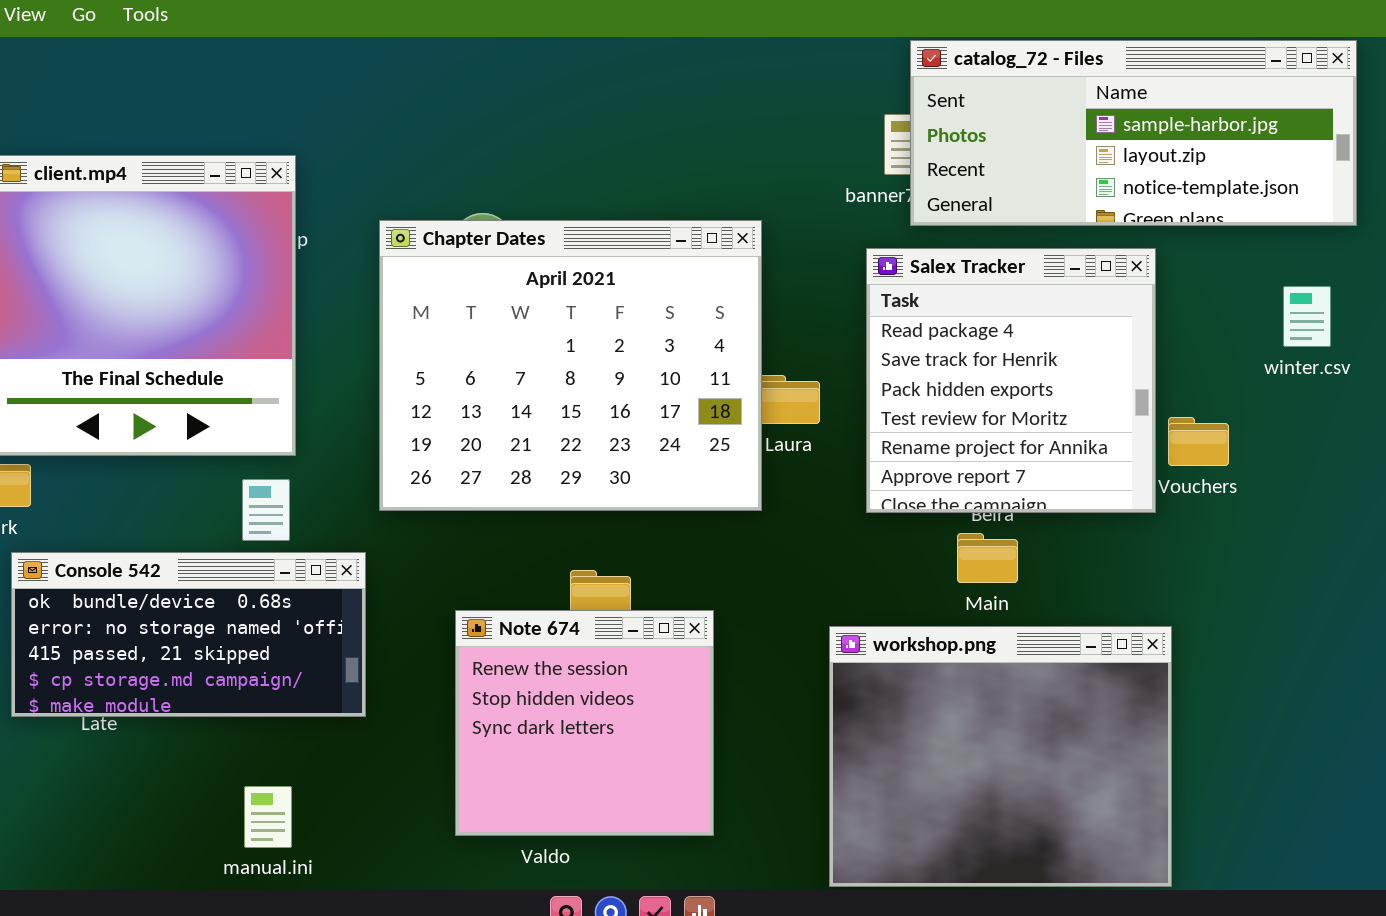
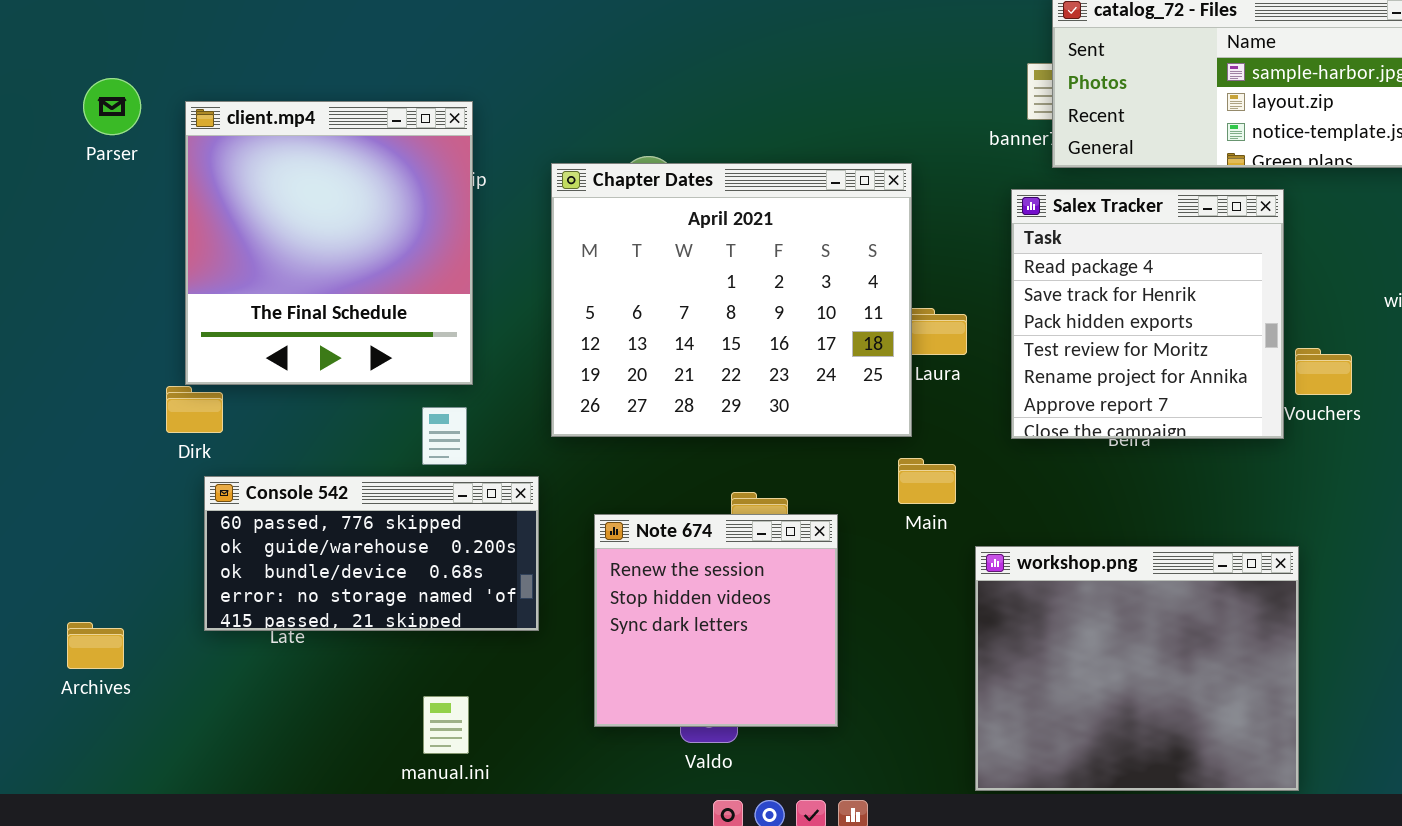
Main: [957,533,1018,583] -> [898,458,956,504], moved
Console 542: [11,552,366,717] -> [204,476,539,631], scrolled up 2 rows
Note 674: [455,610,714,836] -> [594,514,838,727], moved

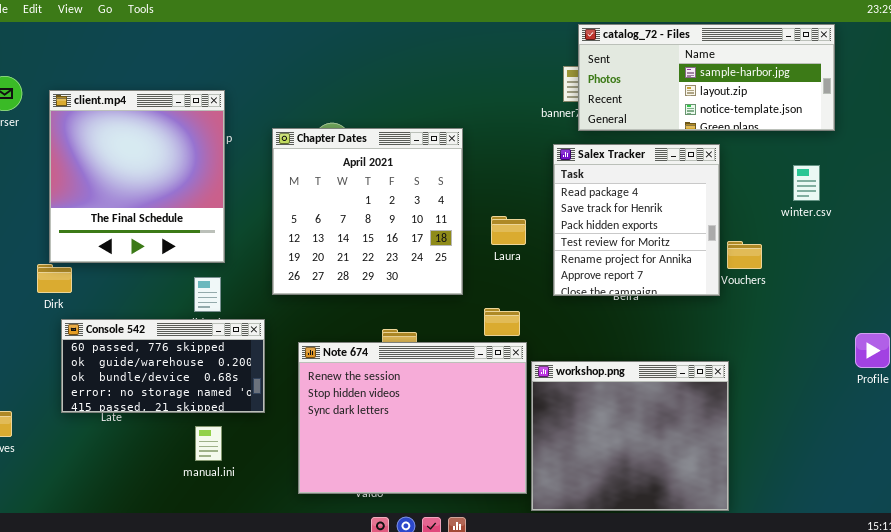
Chapter Dates: [551,163,912,437] -> [272,128,463,295], resized
Note 674: [594,514,838,727] -> [298,342,527,494], resized
manual.ini: [423,696,469,754] -> [195,426,222,461], moved

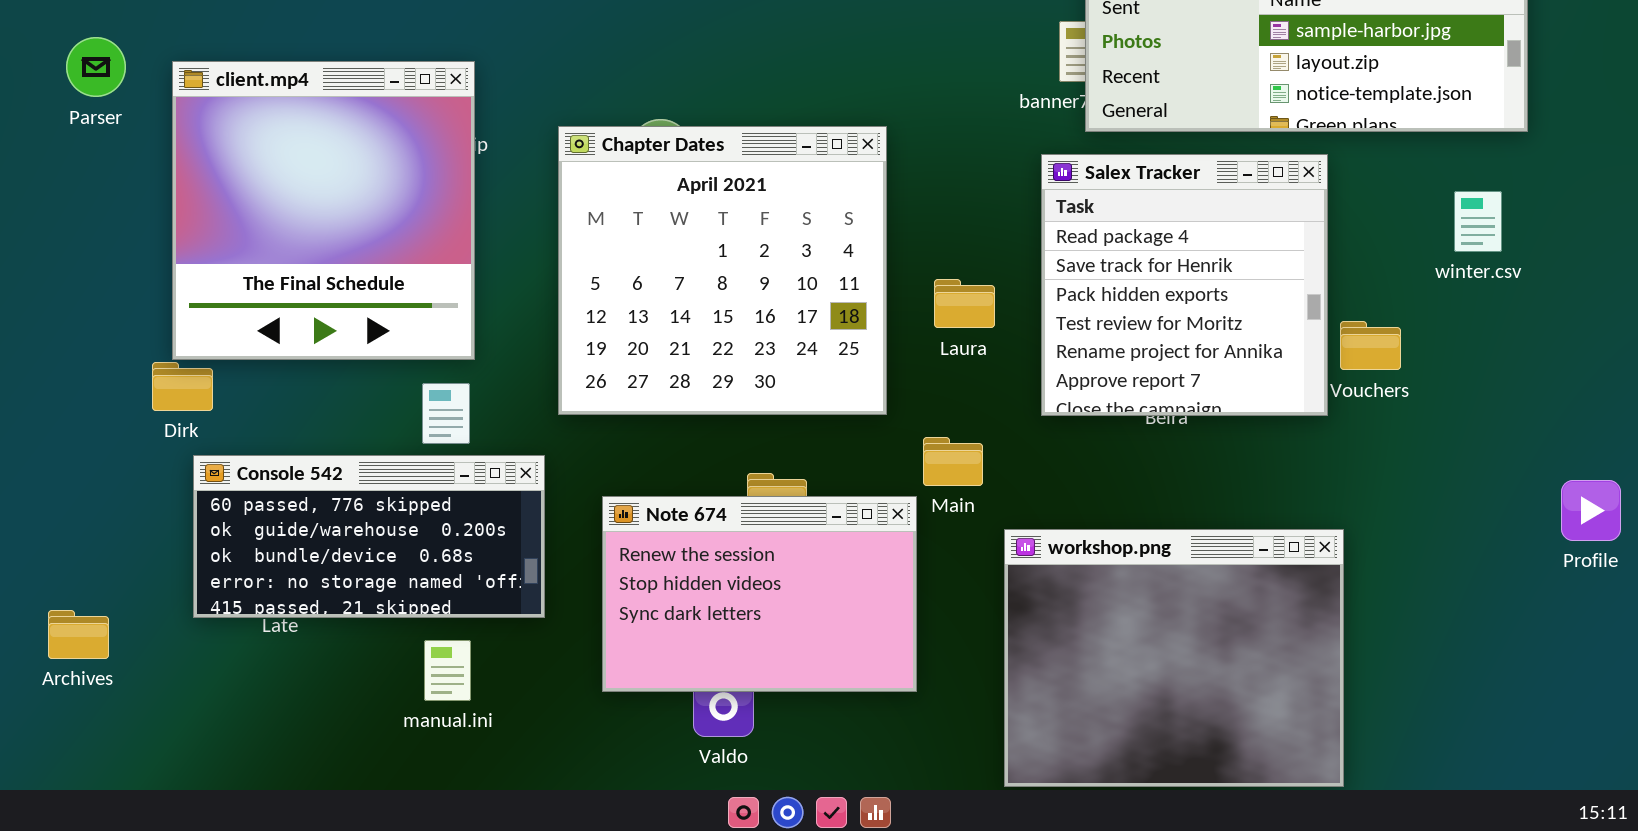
Note 674: [298,342,527,494] -> [602,496,917,692], resized

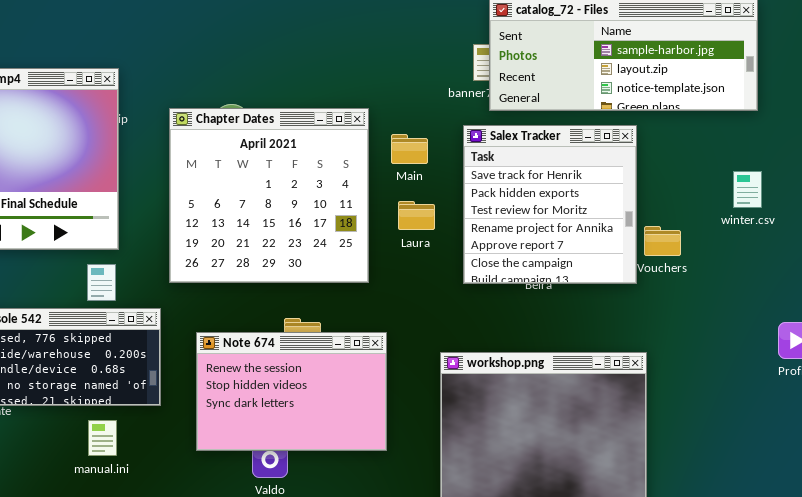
Salex Tracker: [1041,154,1328,416] -> [463,125,637,284], scrolled down 1 row
winter.csv: [1454,191,1502,252] -> [733,171,762,208], moved
Main: [923,437,983,486] -> [391,134,428,164], moved

